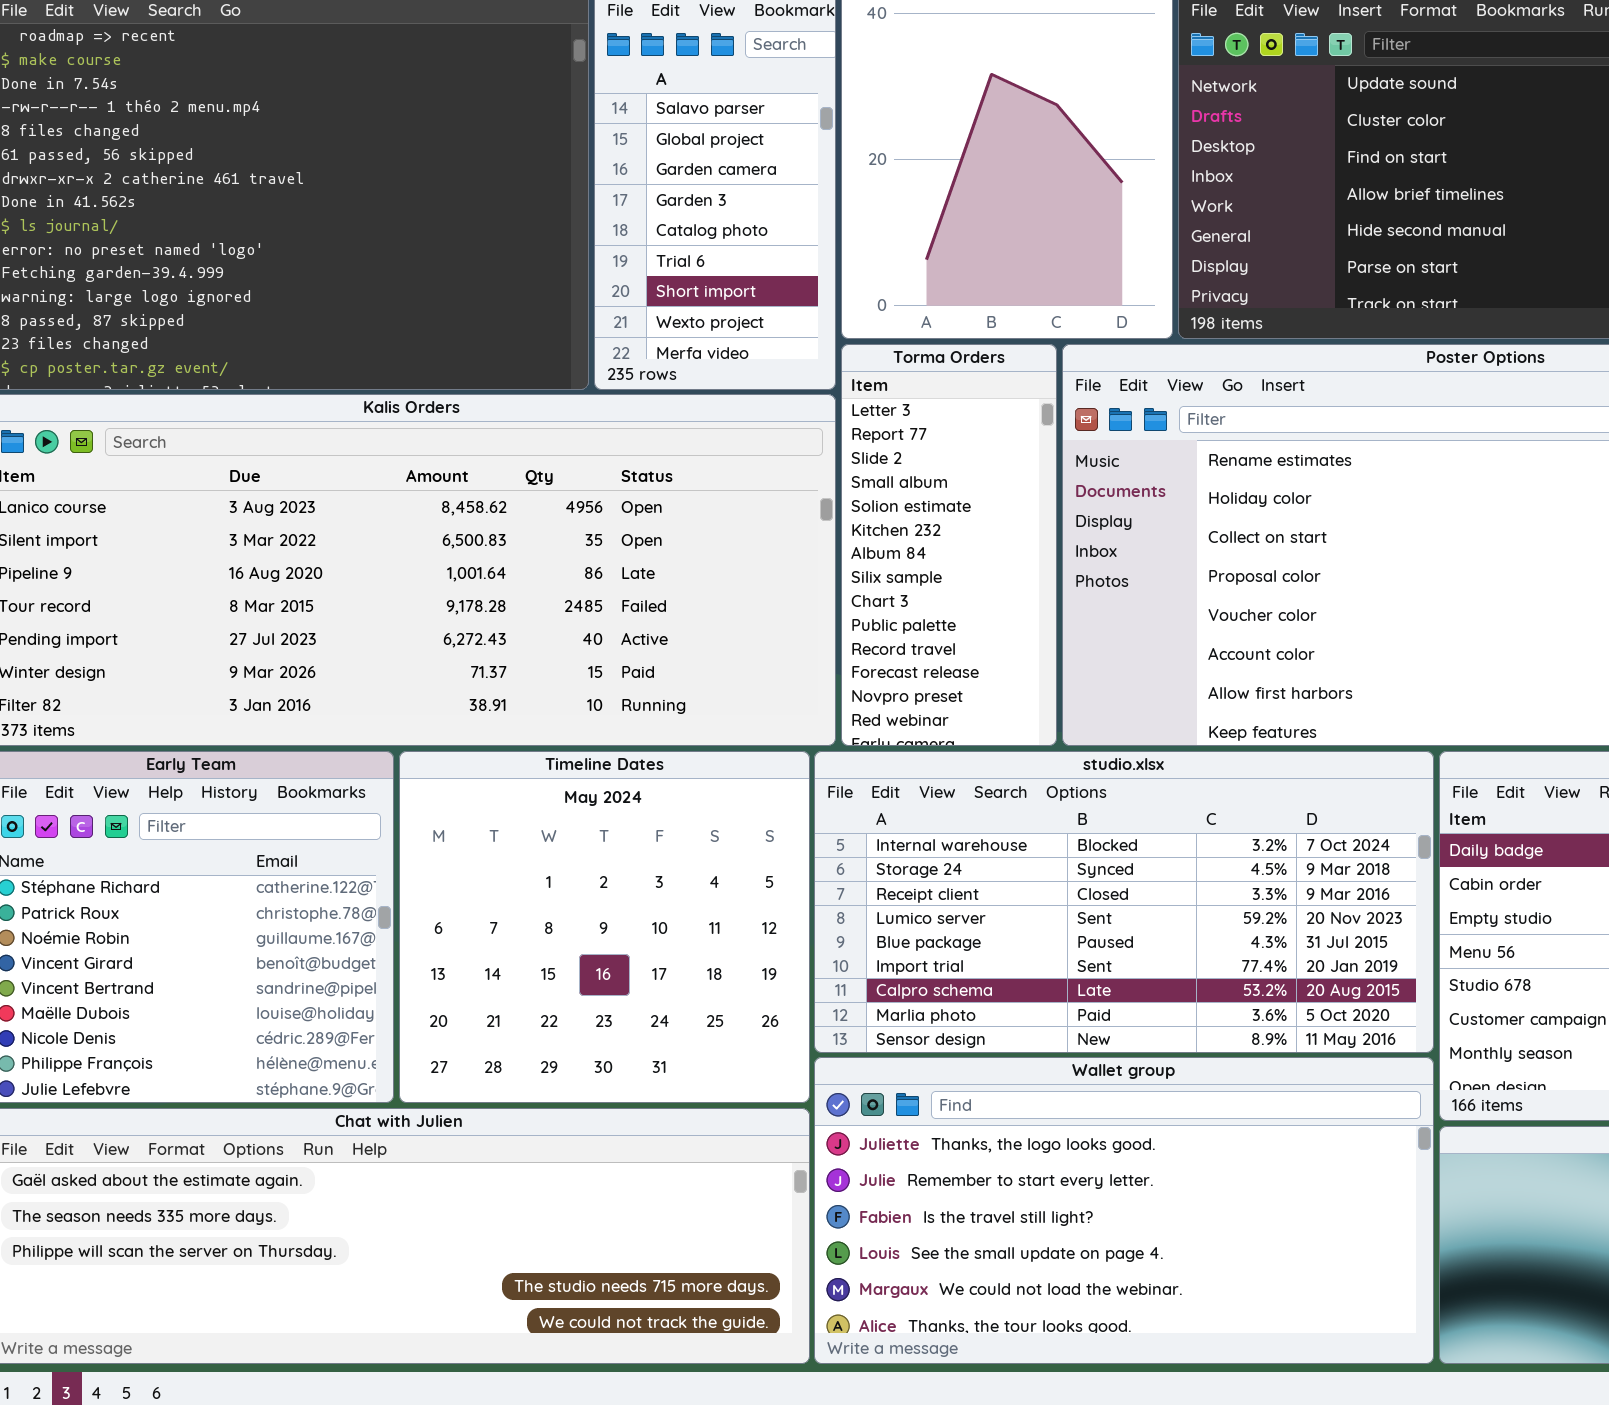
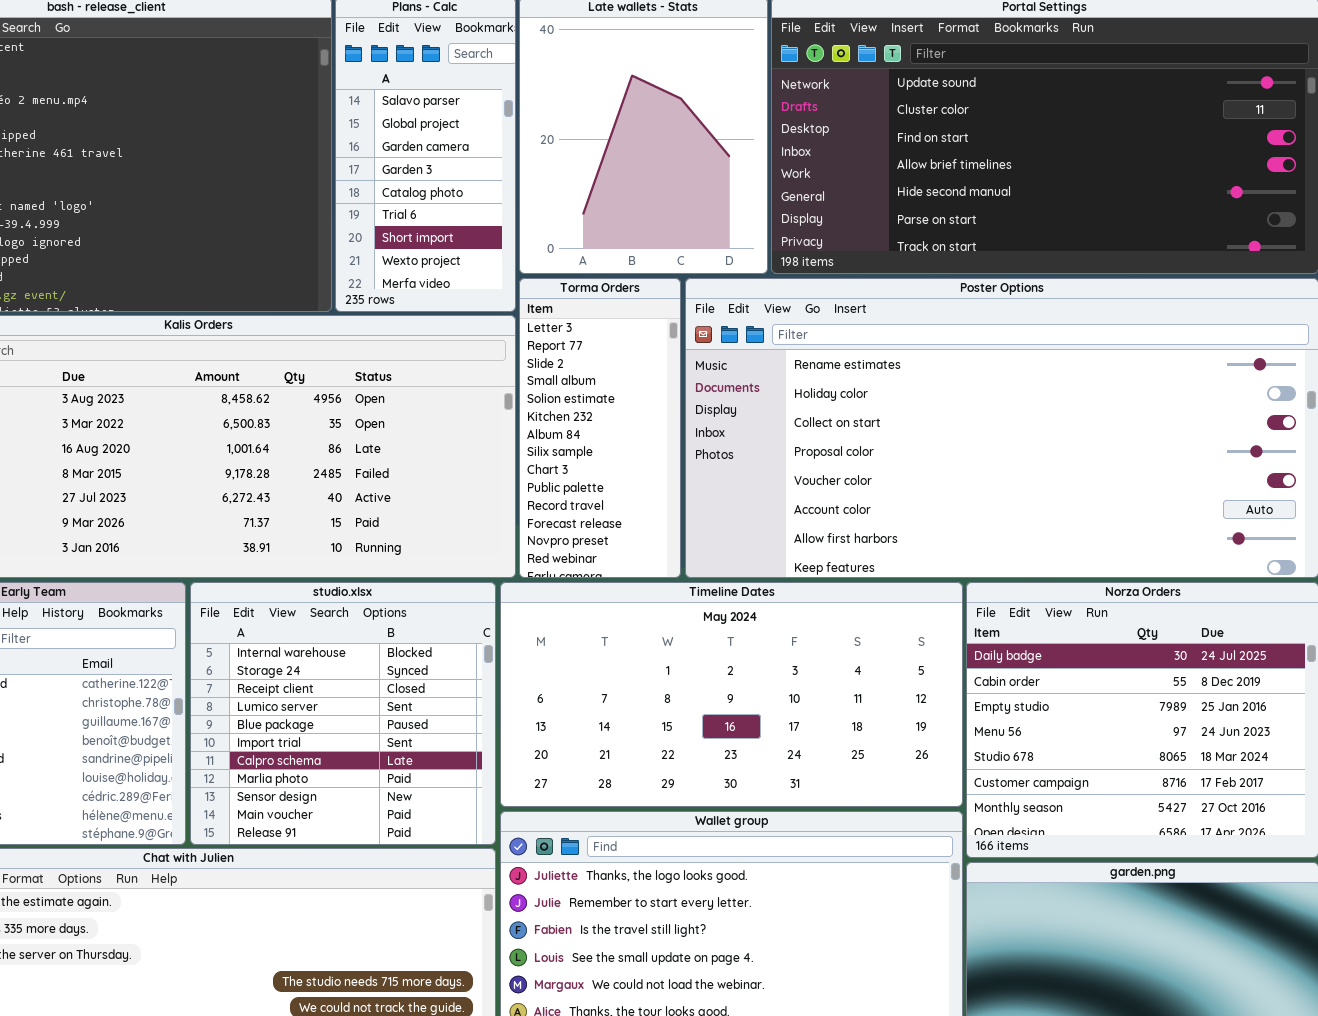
Timeline Dates: [399,751,810,1103] -> [500,582,963,807], moved, resized
studio.xlsx: [814,751,1434,1053] -> [190,582,496,845], moved, resized

